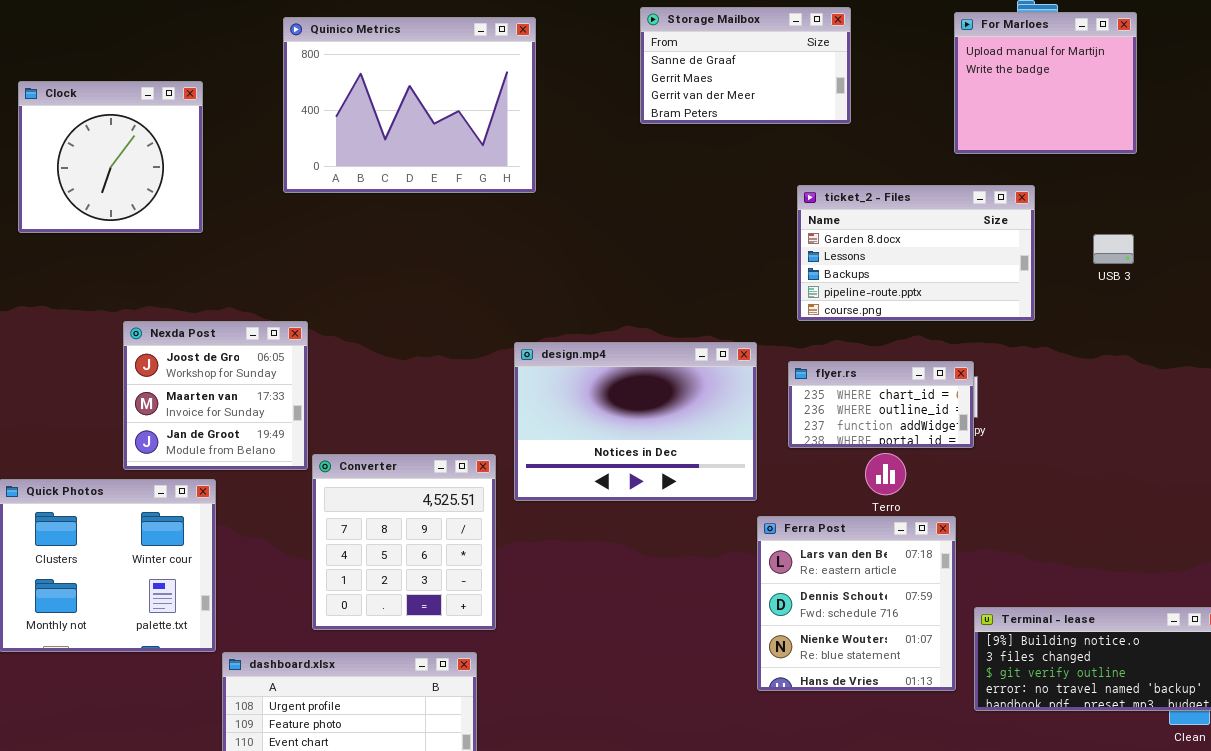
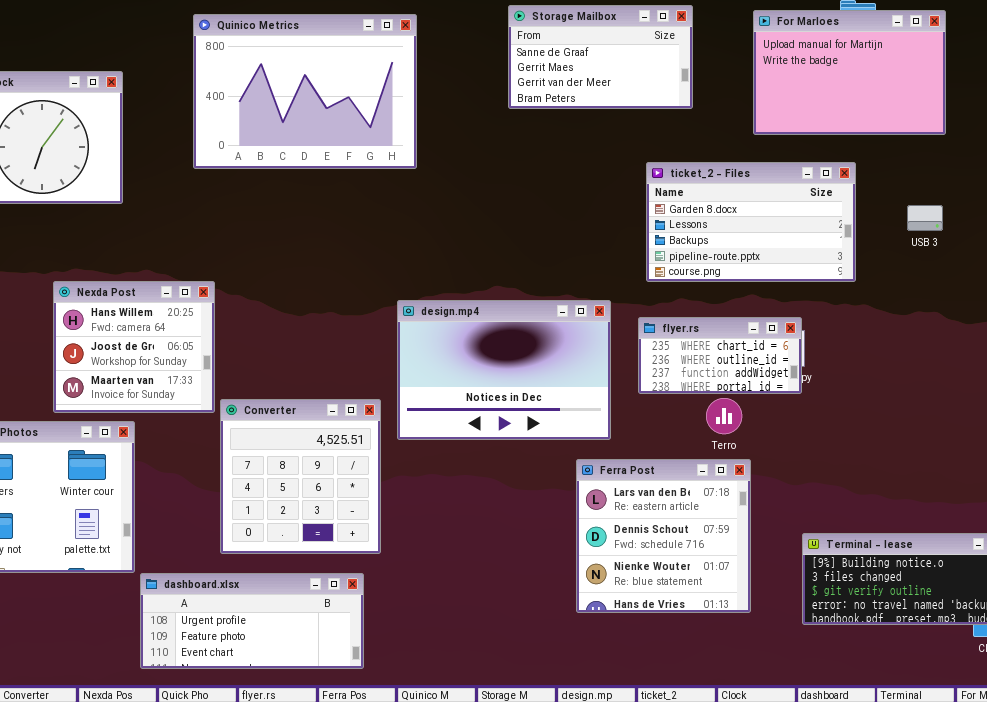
For Marloes: [954,12,1137,154] -> [753,10,946,135], resized
Nexda Post: [123,321,308,470] -> [53,281,215,413], scrolled up 1 row
Ferra Post: [757,516,956,691] -> [576,459,751,613], moved

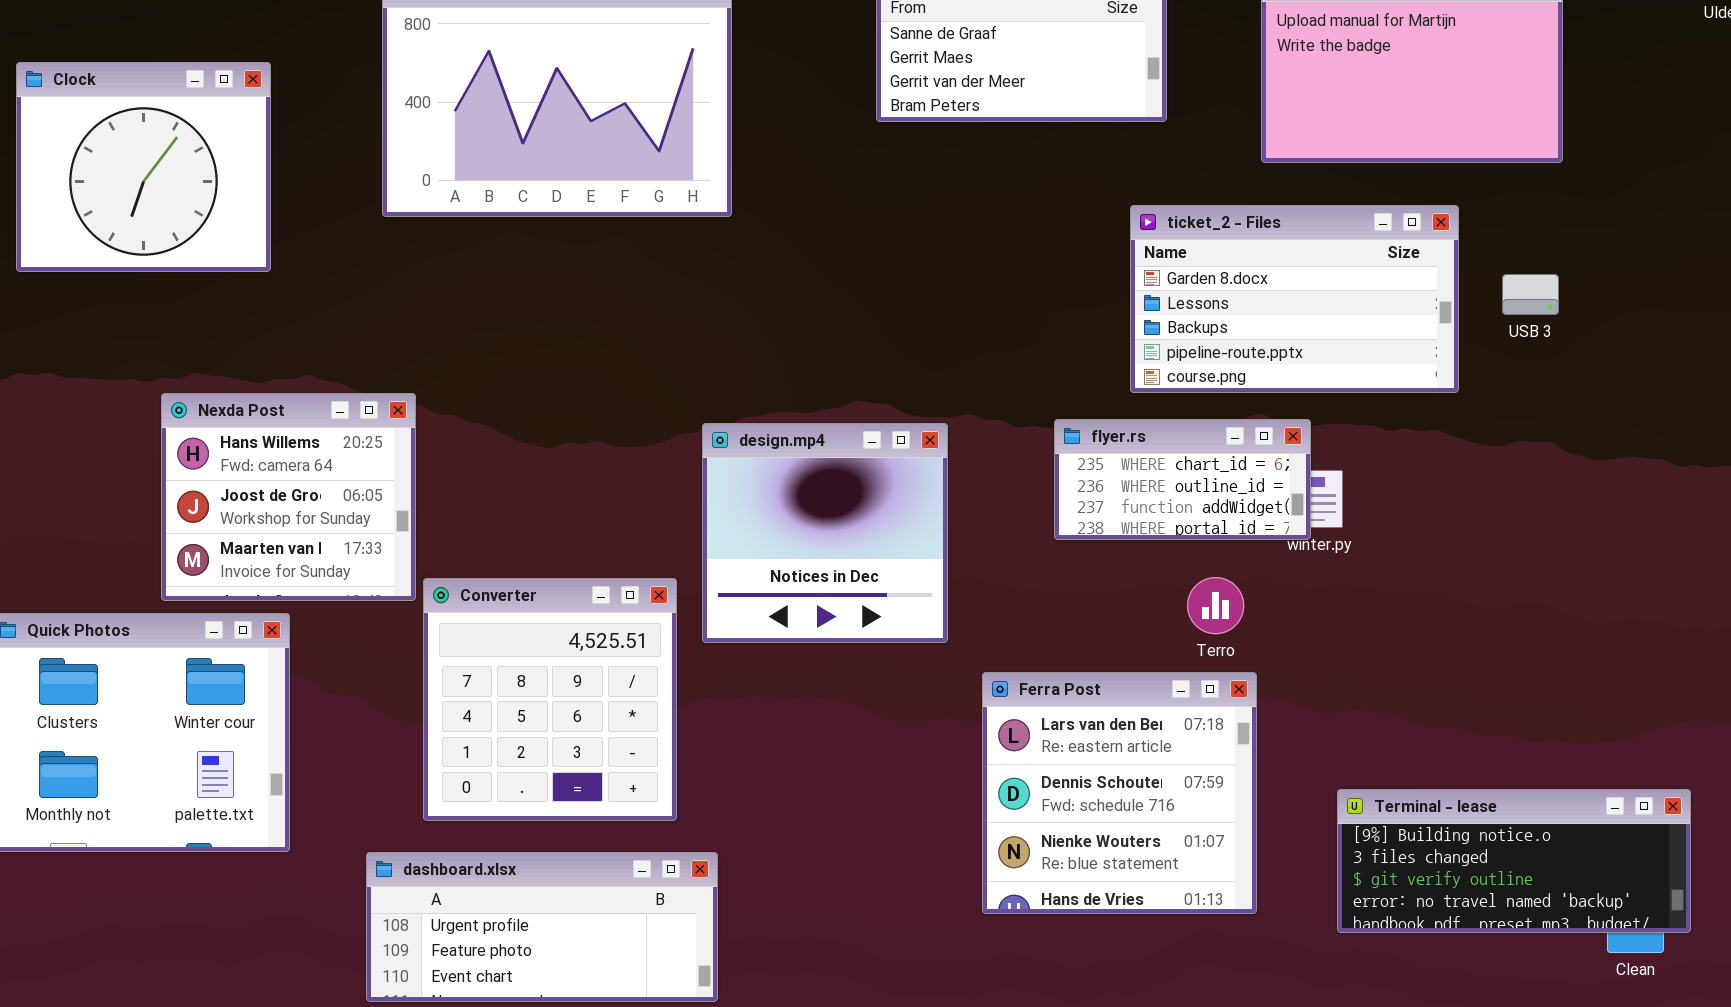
ticket_2 - Files: [646,162,856,282] -> [1130,205,1459,393], moved
design.mp4: [397,300,611,440] -> [702,423,948,643], resized
flyer.rs: [638,317,802,394] -> [1054,419,1311,540], moved
dashboard.xlsx: [140,573,364,669] -> [366,852,718,1002], moved

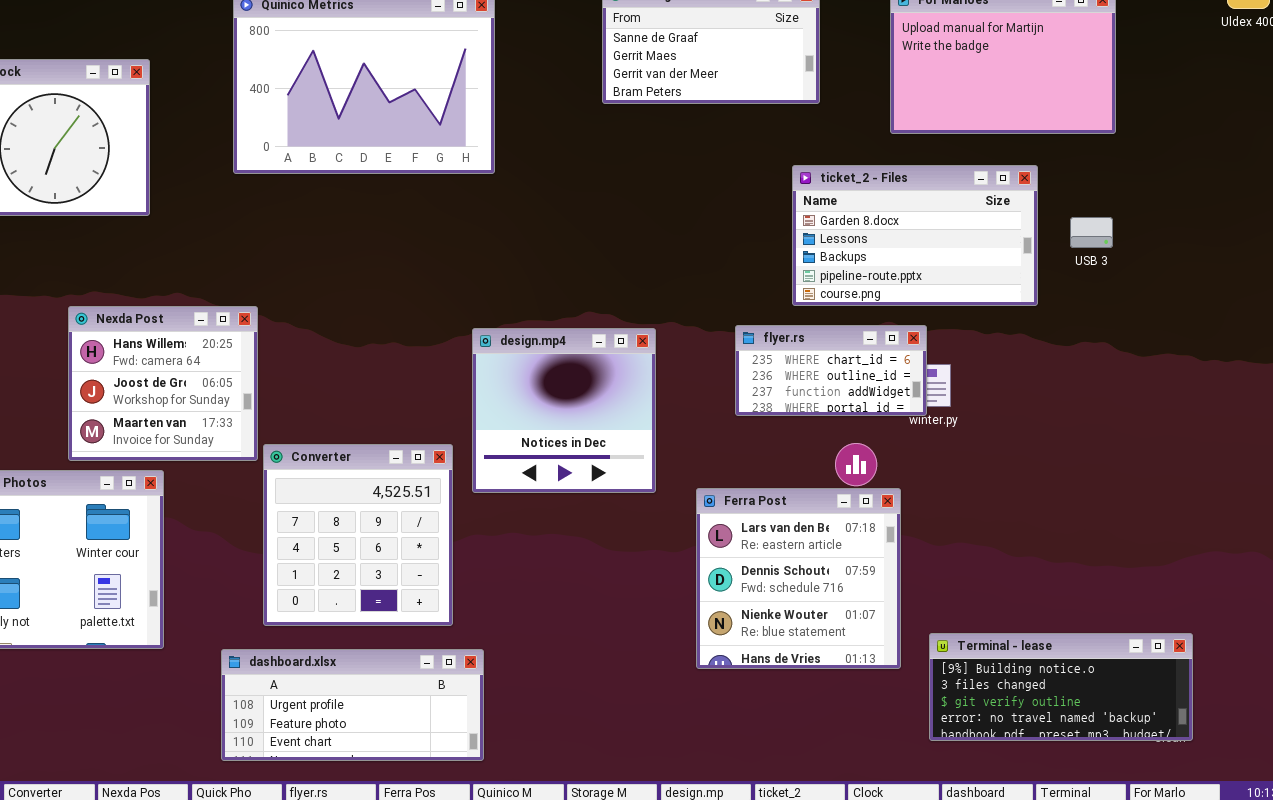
Ferra Post: [982,672,1257,914] -> [696,488,901,669], moved
Terminal - lease: [1337,789,1691,933] -> [929,633,1193,741], moved

